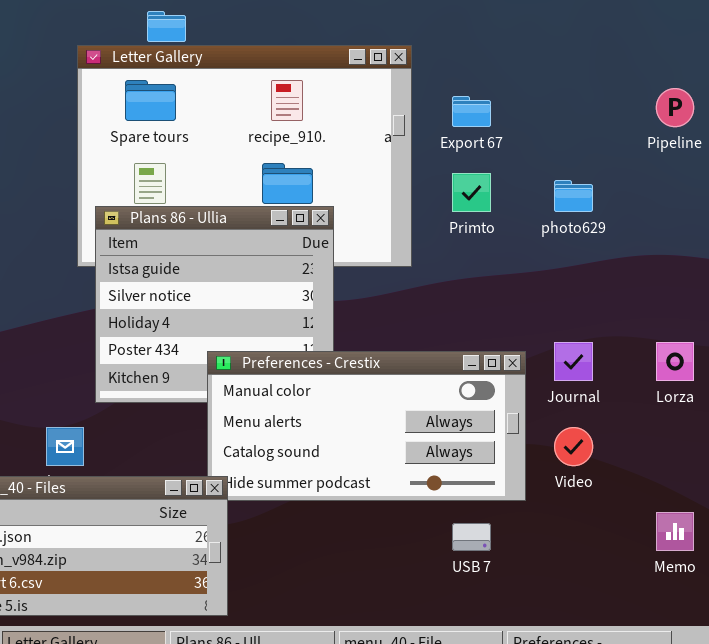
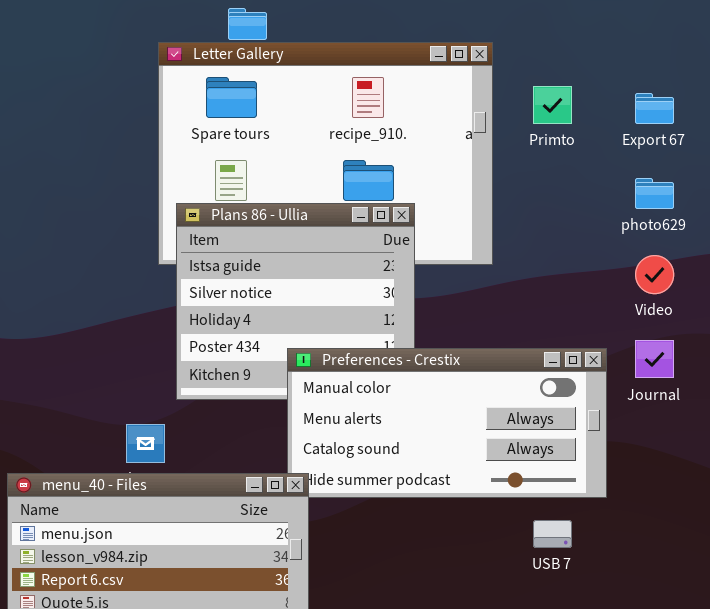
Export 67: [452,96,491,127] -> [635,93,674,124], moved
Primto: [452,173,491,212] -> [533,86,572,124], moved
Video: [554,427,593,466] -> [635,255,674,294], moved

